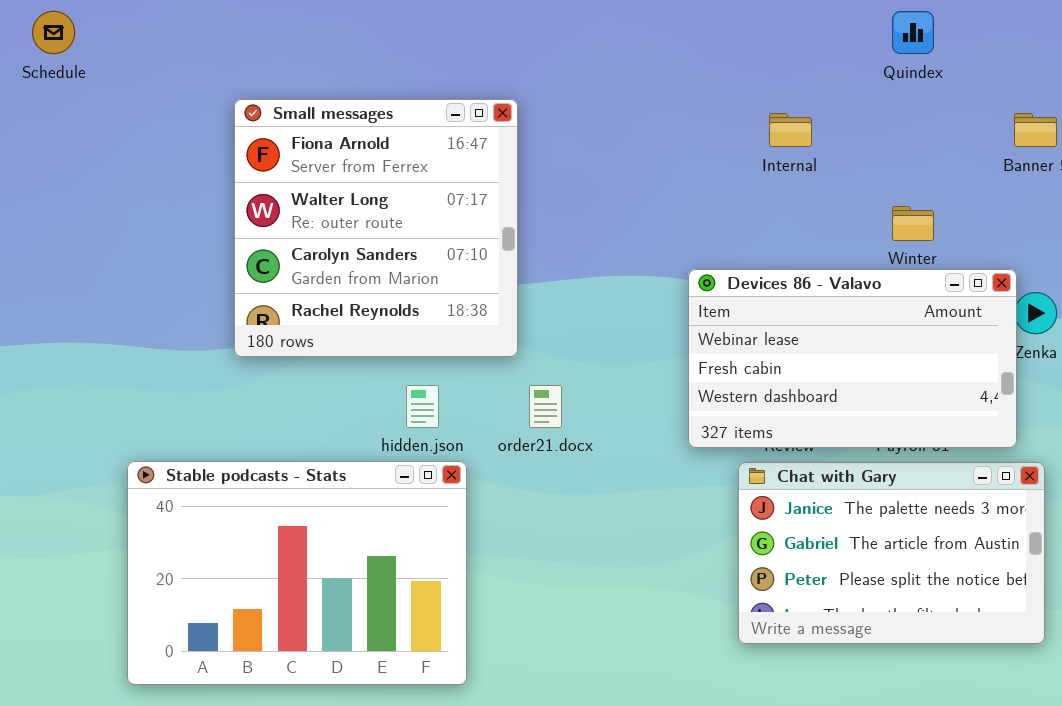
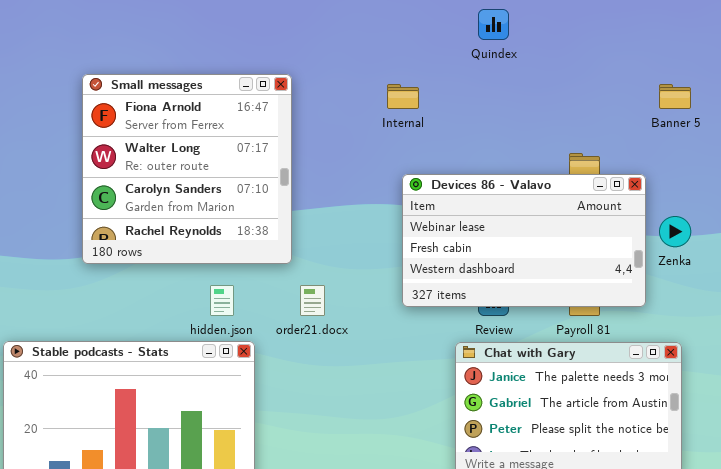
Quindex: [892,11,934,54] -> [478,9,509,40], moved
Internal: [769,113,812,147] -> [387,84,419,109], moved
Devices 86 - Valavo: [688,269,1017,448] -> [402,174,646,307], moved

